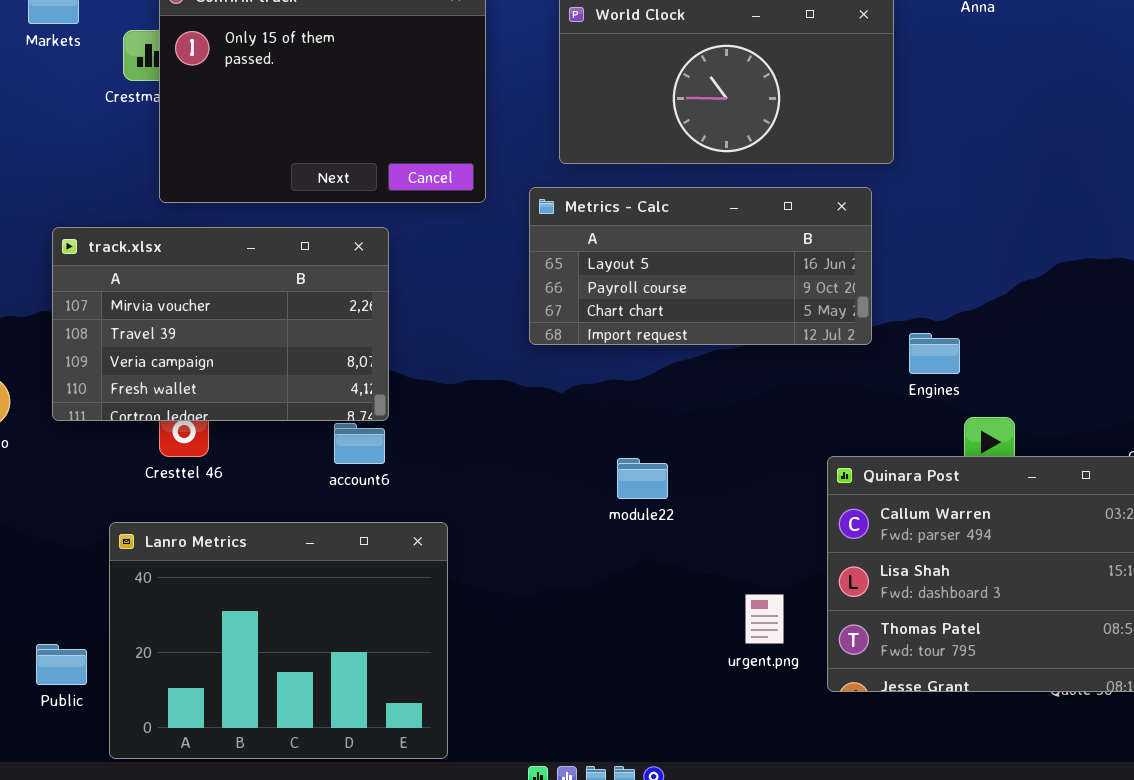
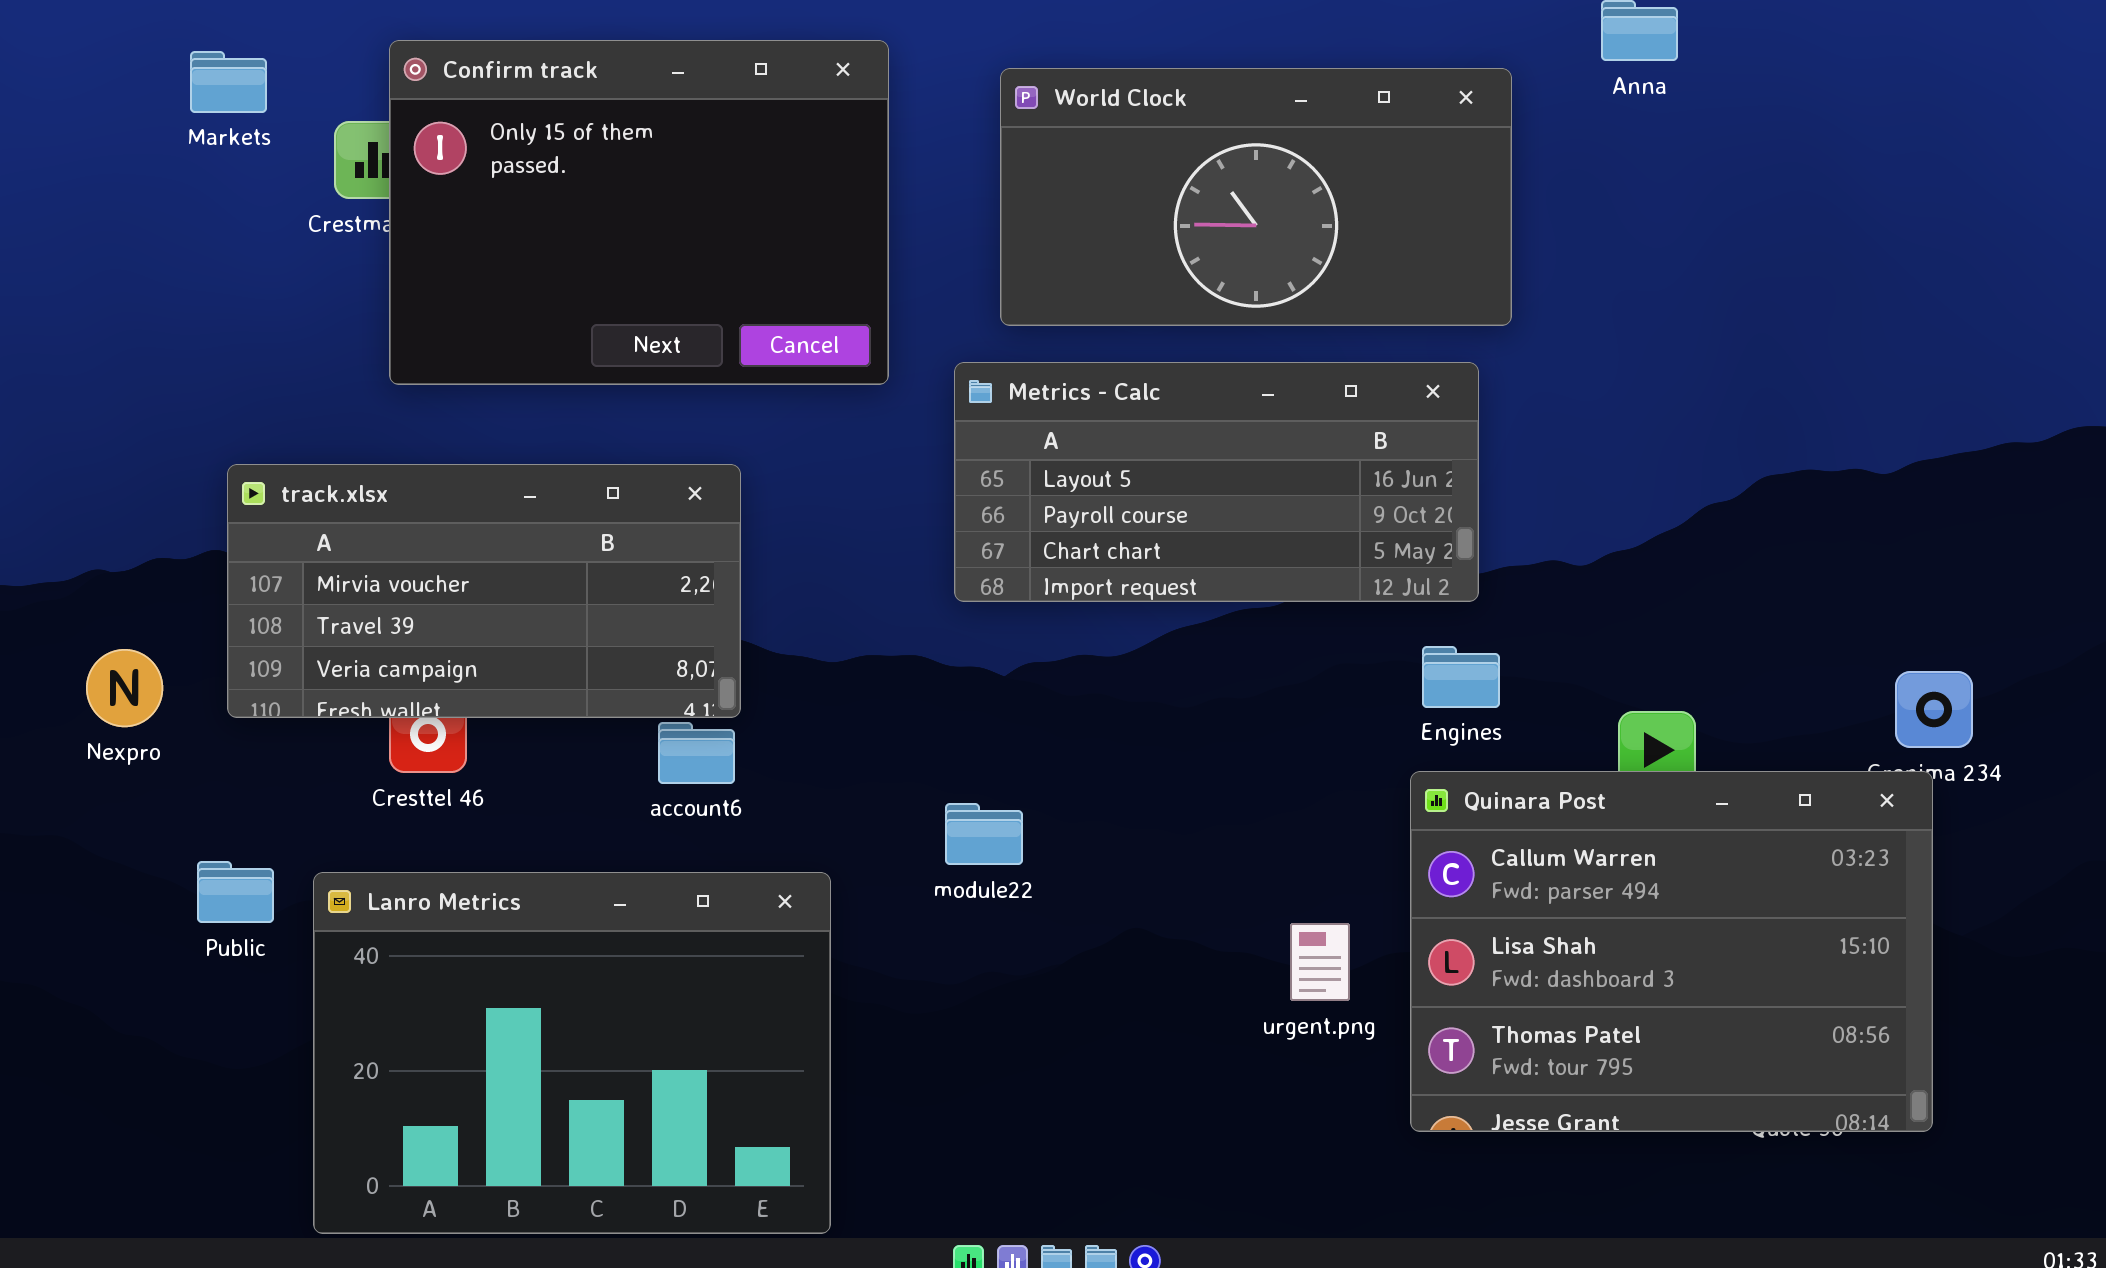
track.xlsx: [52,227,389,421] -> [227,464,741,718], resized
Engines: [909,333,960,374] -> [1422,646,1500,708], moved
module22: [617,458,668,499] -> [945,803,1023,865], moved
urgent.png: [745,594,784,644] -> [1290,923,1350,1001], moved
Public: [36,644,87,685] -> [197,861,274,923], moved

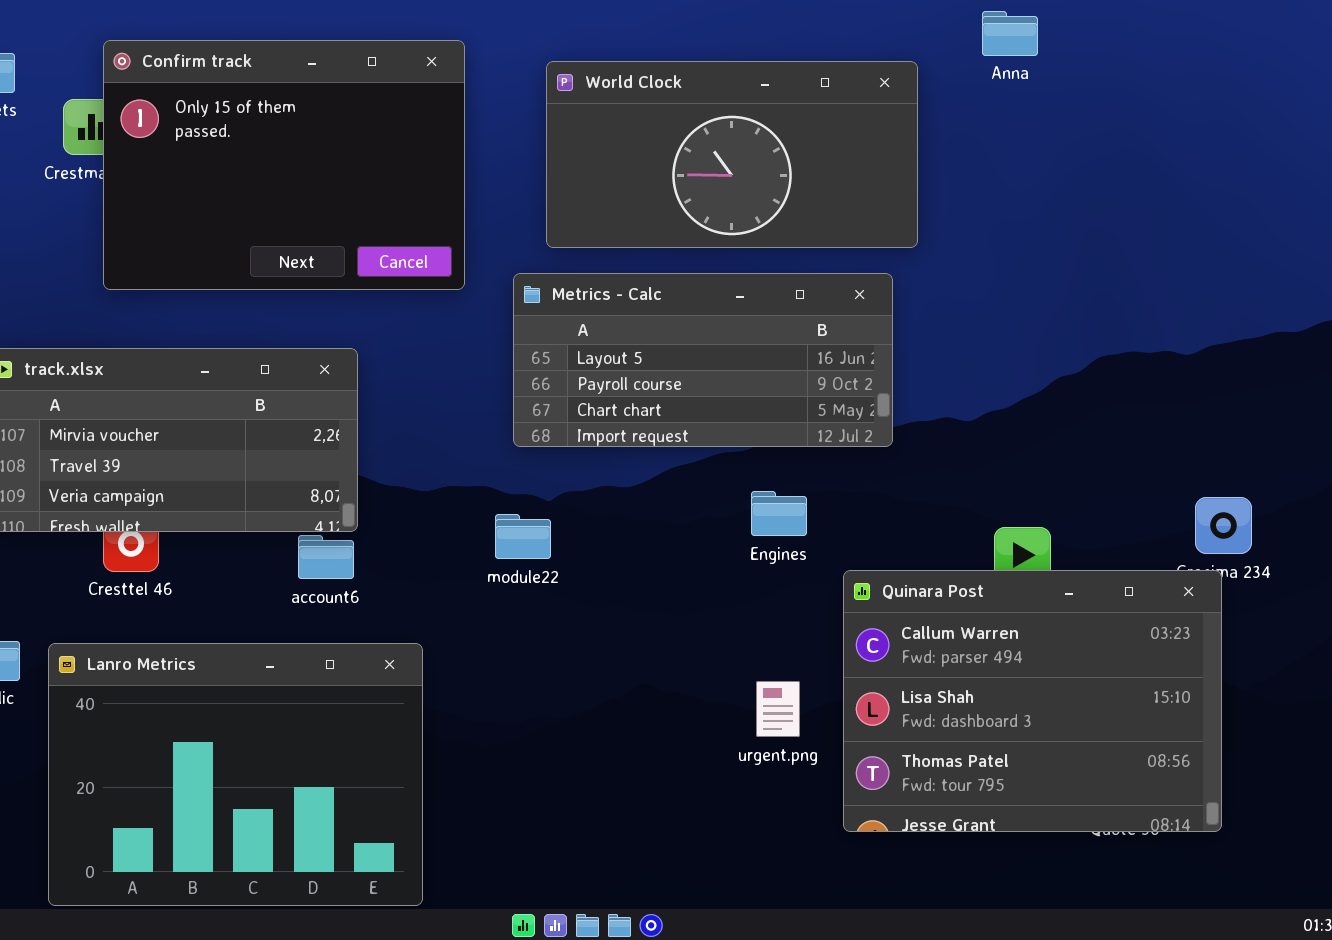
Engines: [1422,646,1500,708] -> [751,491,807,536], moved
module22: [945,803,1023,865] -> [495,514,551,559], moved

